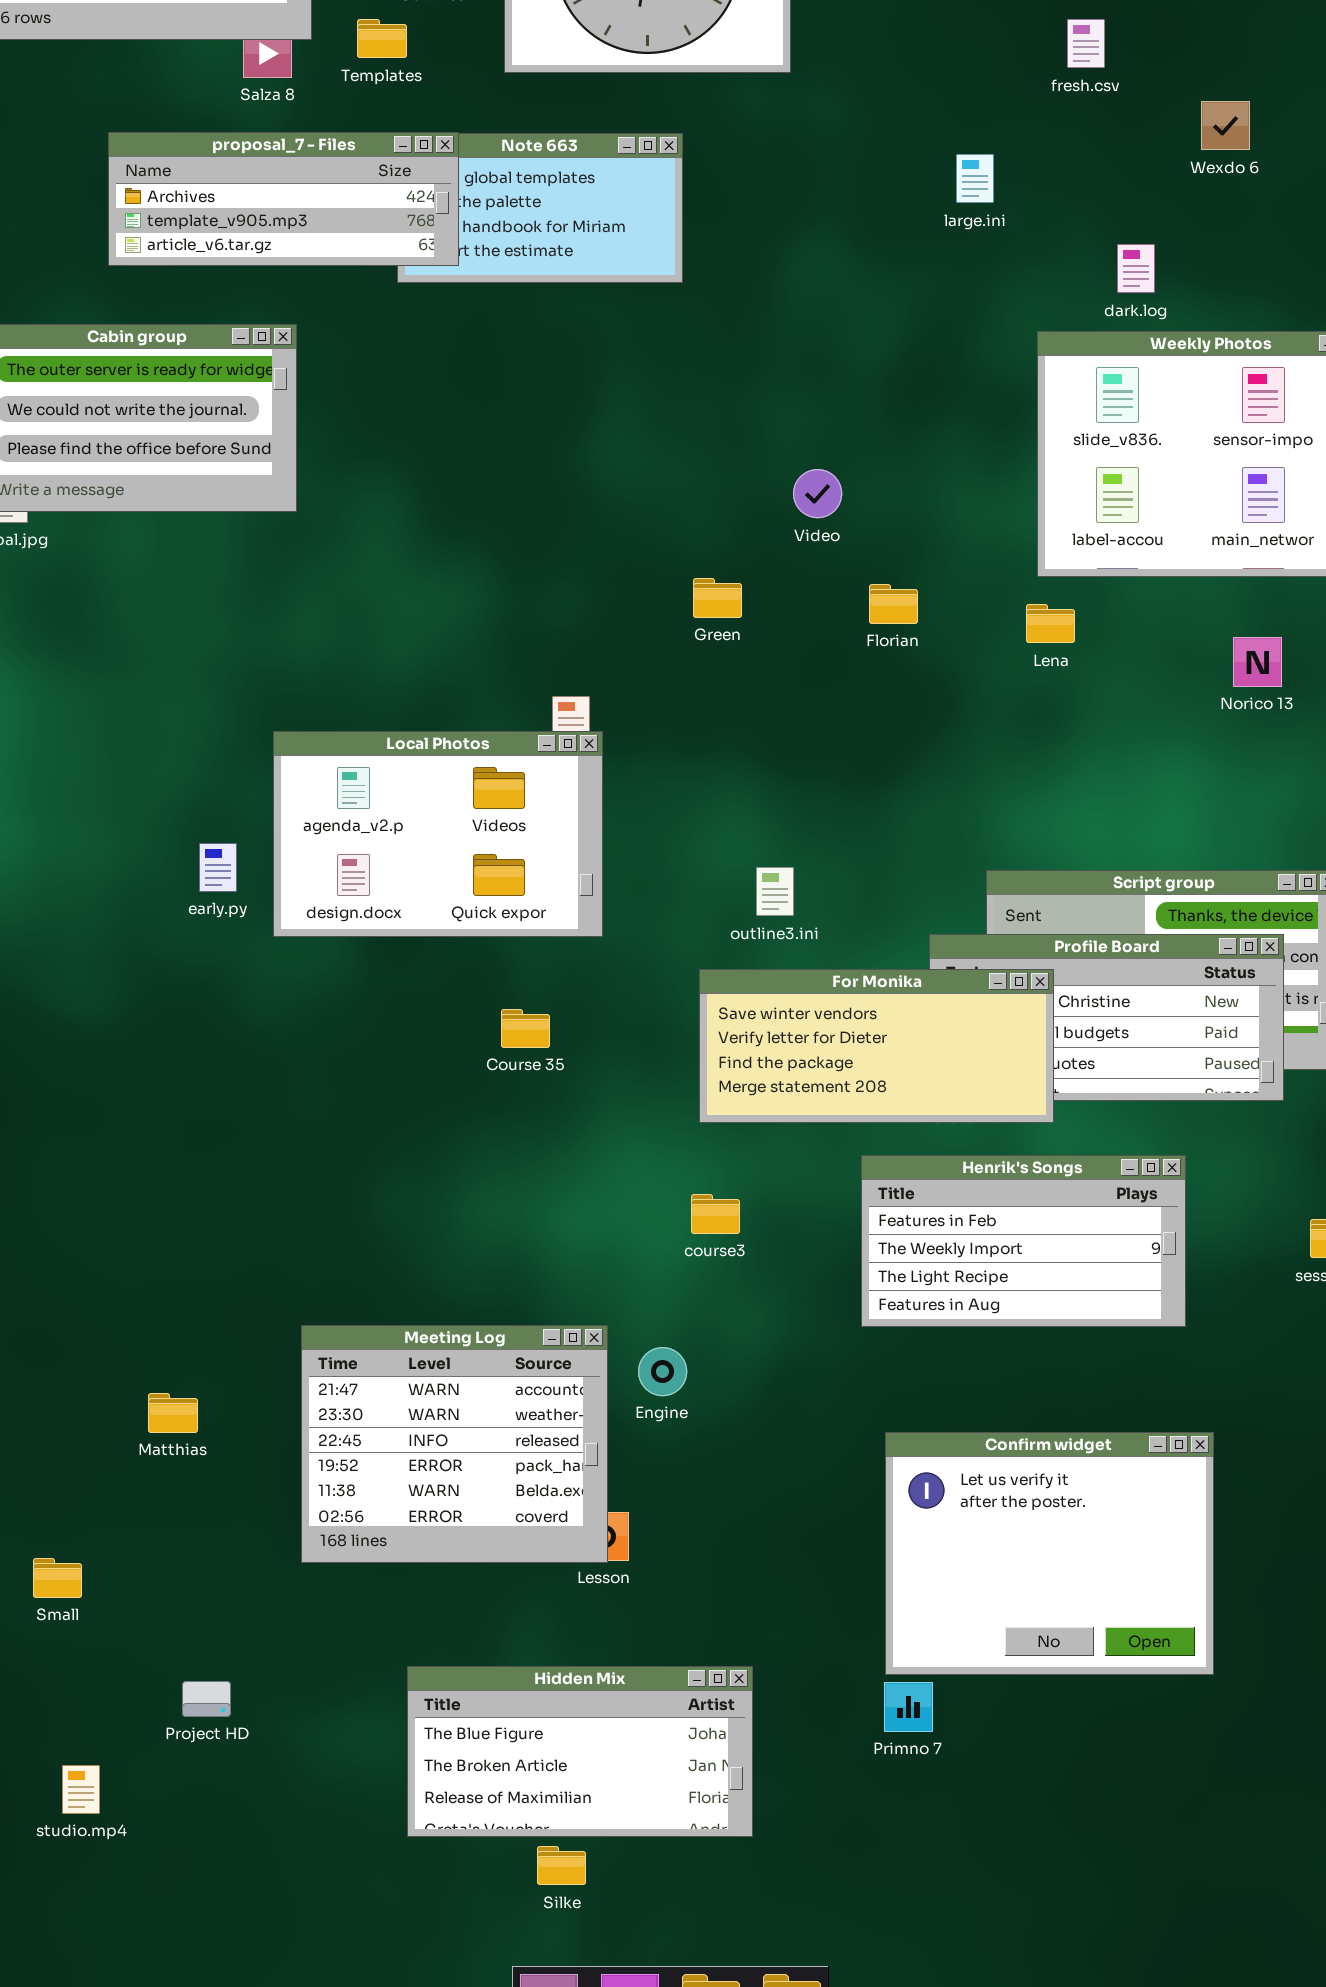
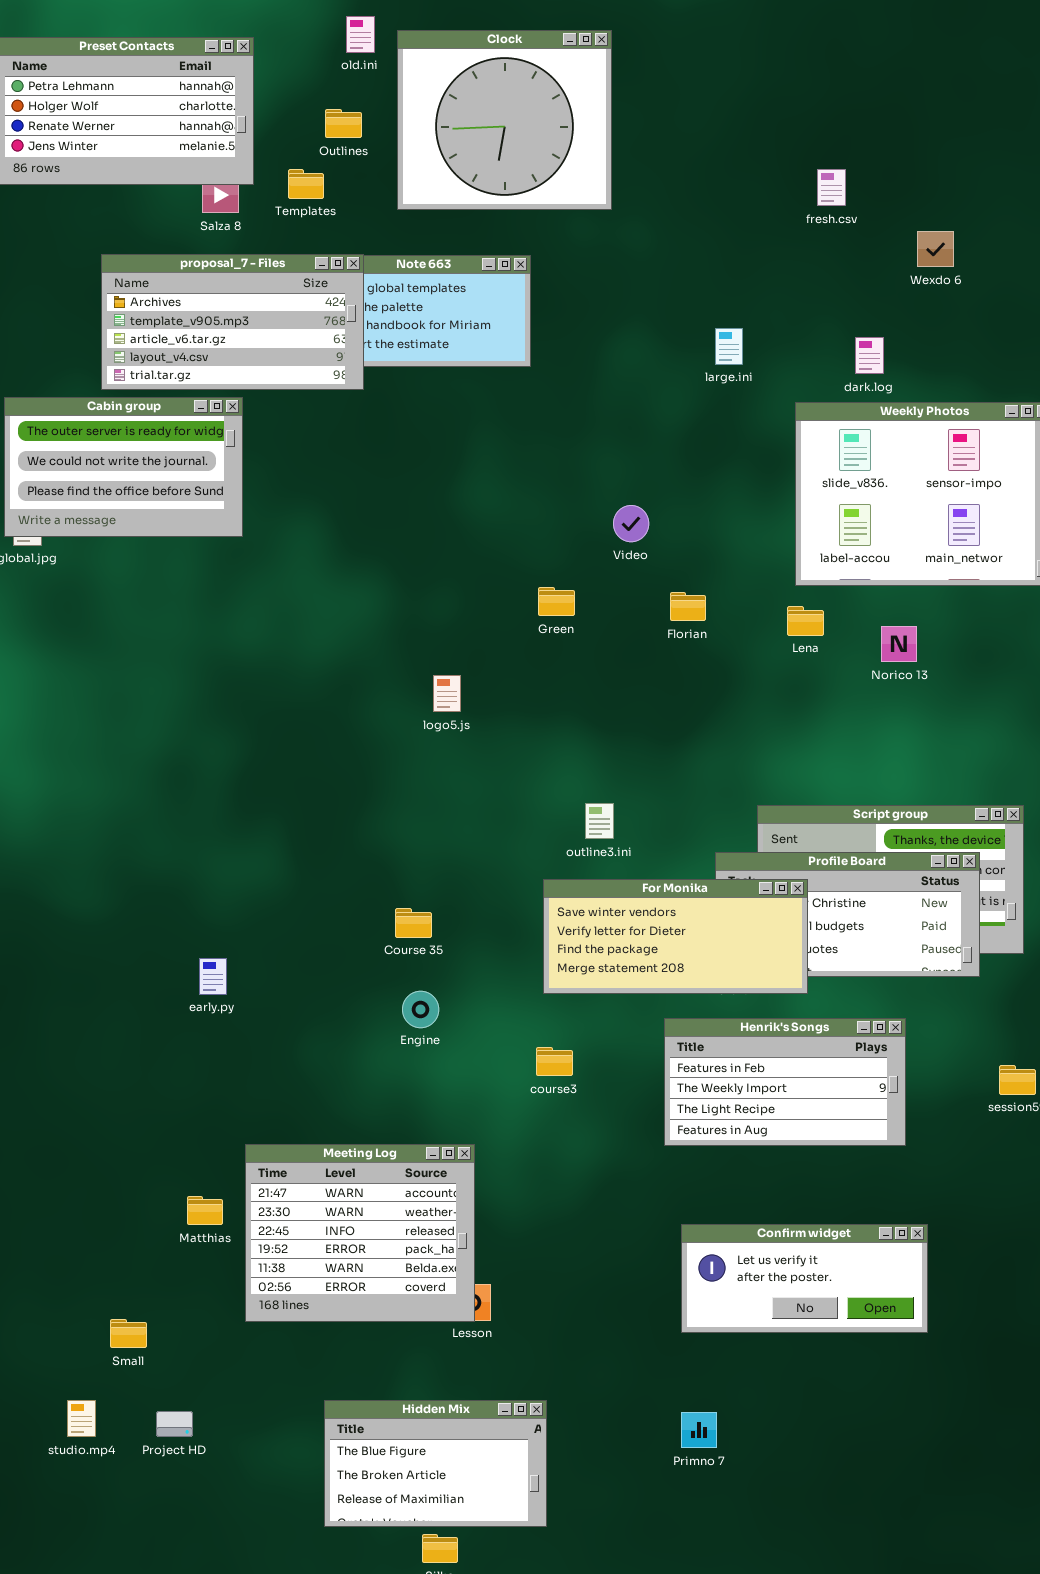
proposal_7 - Files: [108,132,459,266] -> [101,254,364,390], resized
large.ini: [956,154,994,203] -> [715,328,743,365], moved
Norico 13: [1233,637,1282,687] -> [881,626,917,662], moved
Local Photos: [273,731,603,937] -> none, closed
early.py: [199,843,237,892] -> [199,958,227,995], moved
Engine: [638,1347,687,1396] -> [402,991,439,1028], moved
Matthias: [148,1393,198,1433] -> [187,1196,223,1225], moved
Confirm widget: [885,1432,1214,1675] -> [681,1224,928,1333], resized
Small: [33,1558,82,1598] -> [110,1319,147,1348], moved
Hidden Mix: [407,1666,753,1837] -> [324,1400,547,1527], resized
studio.mp4: [62,1765,100,1814] -> [67,1400,96,1437], moved

